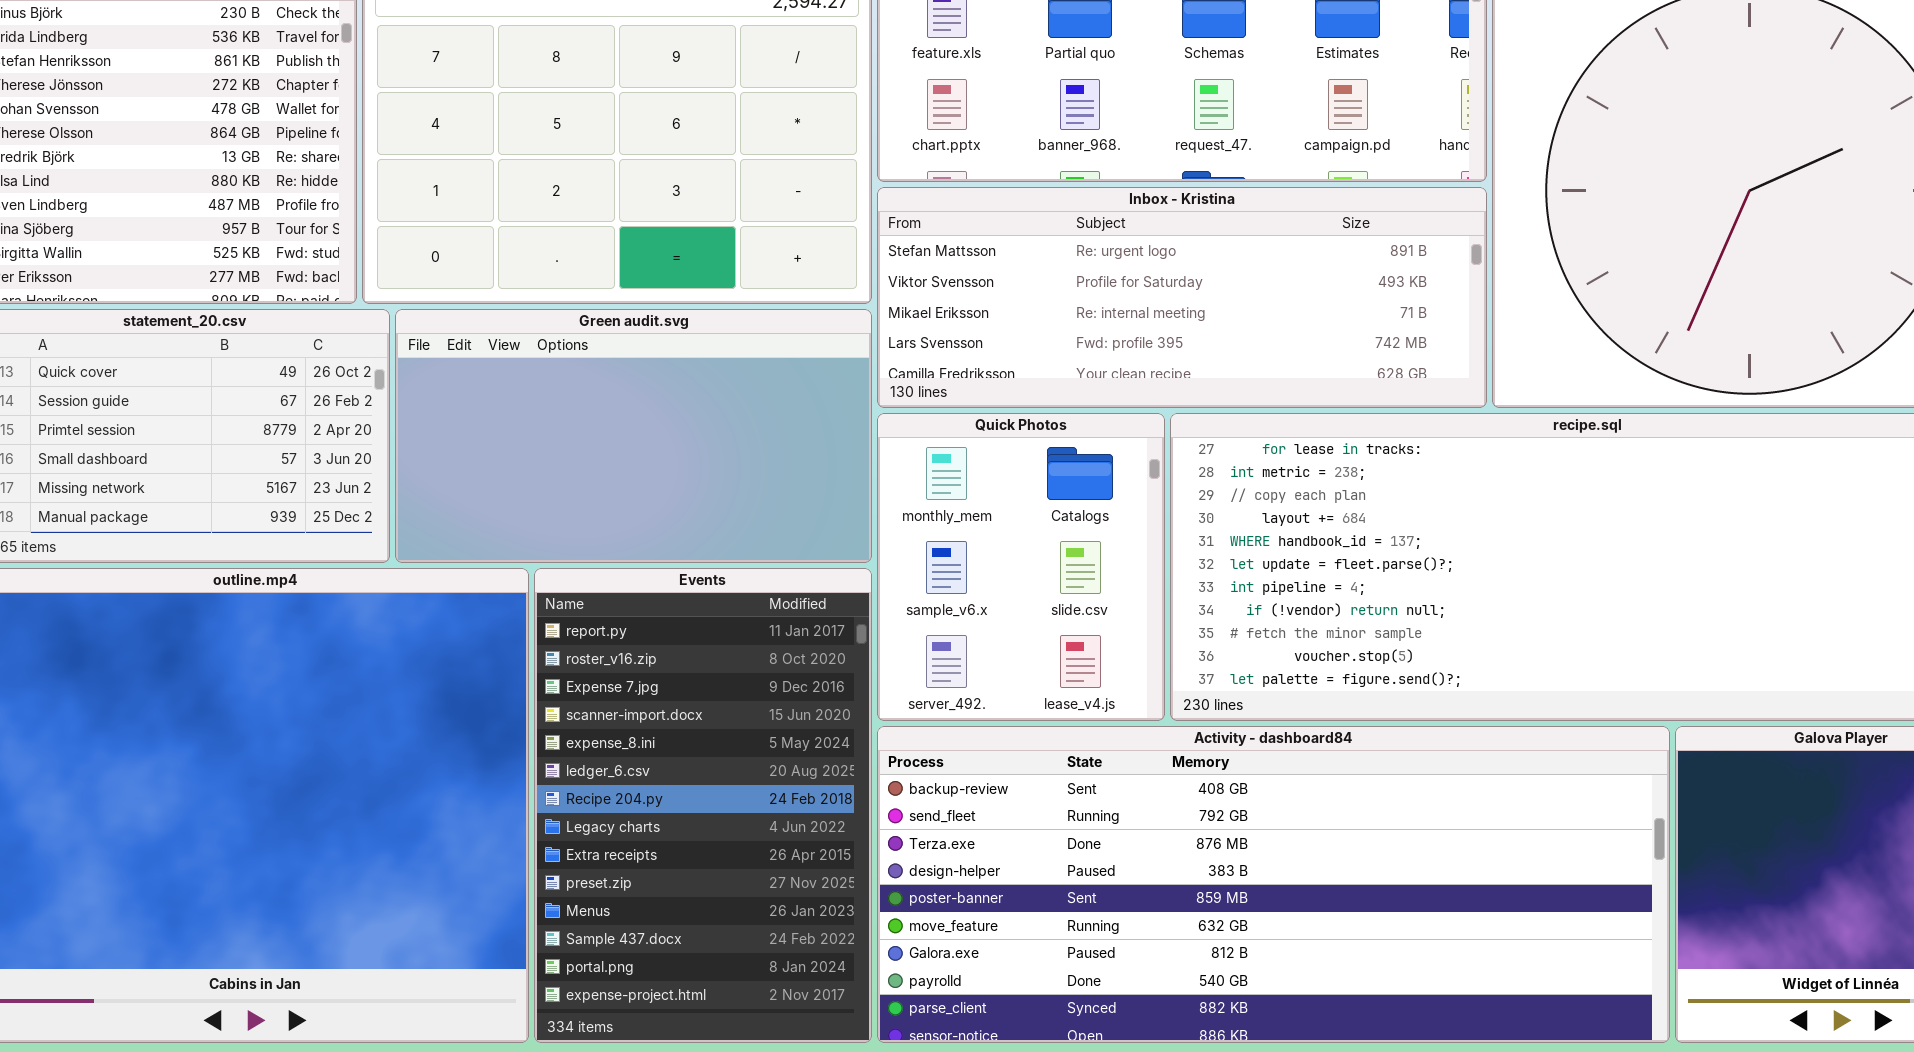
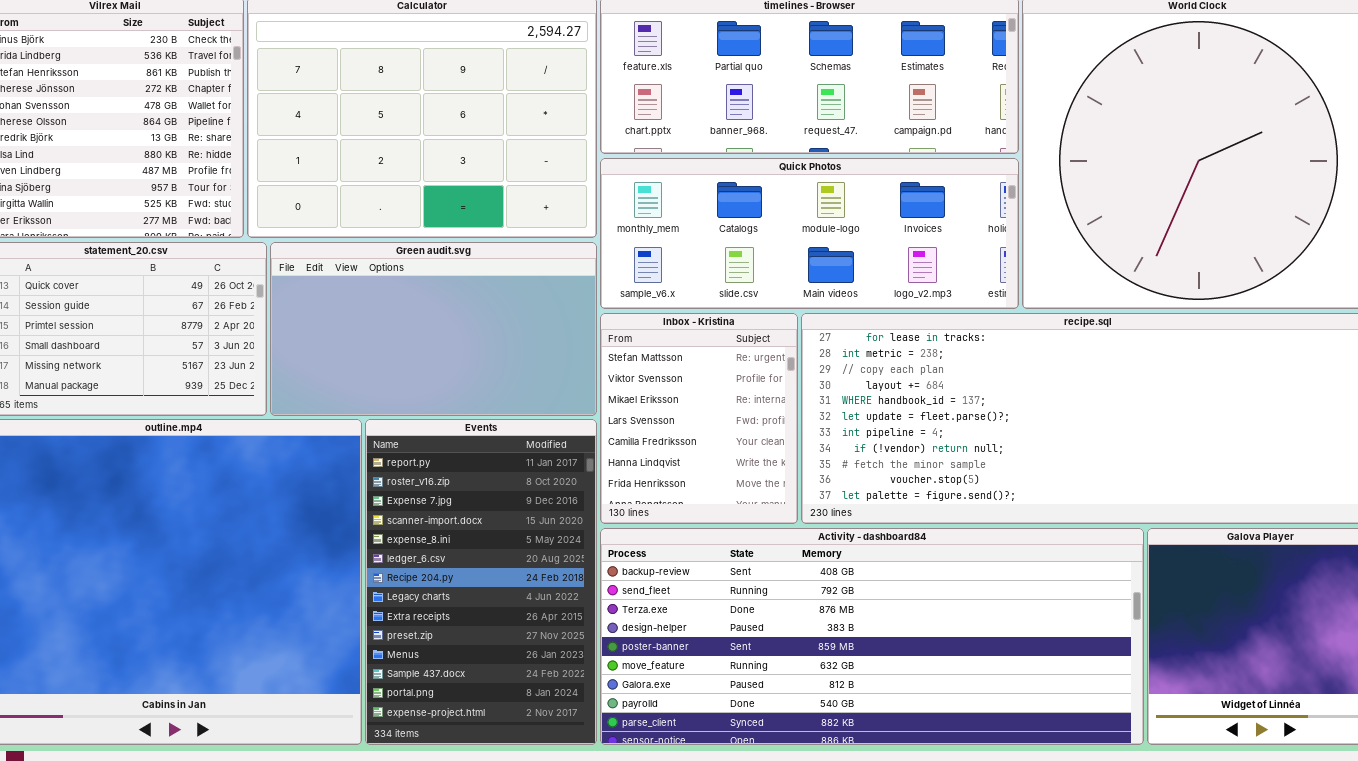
Inbox - Kristina: [877,187,1487,408] -> [600,313,798,524], moved, resized
Quick Photos: [877,413,1165,721] -> [600,158,1019,309], moved, resized

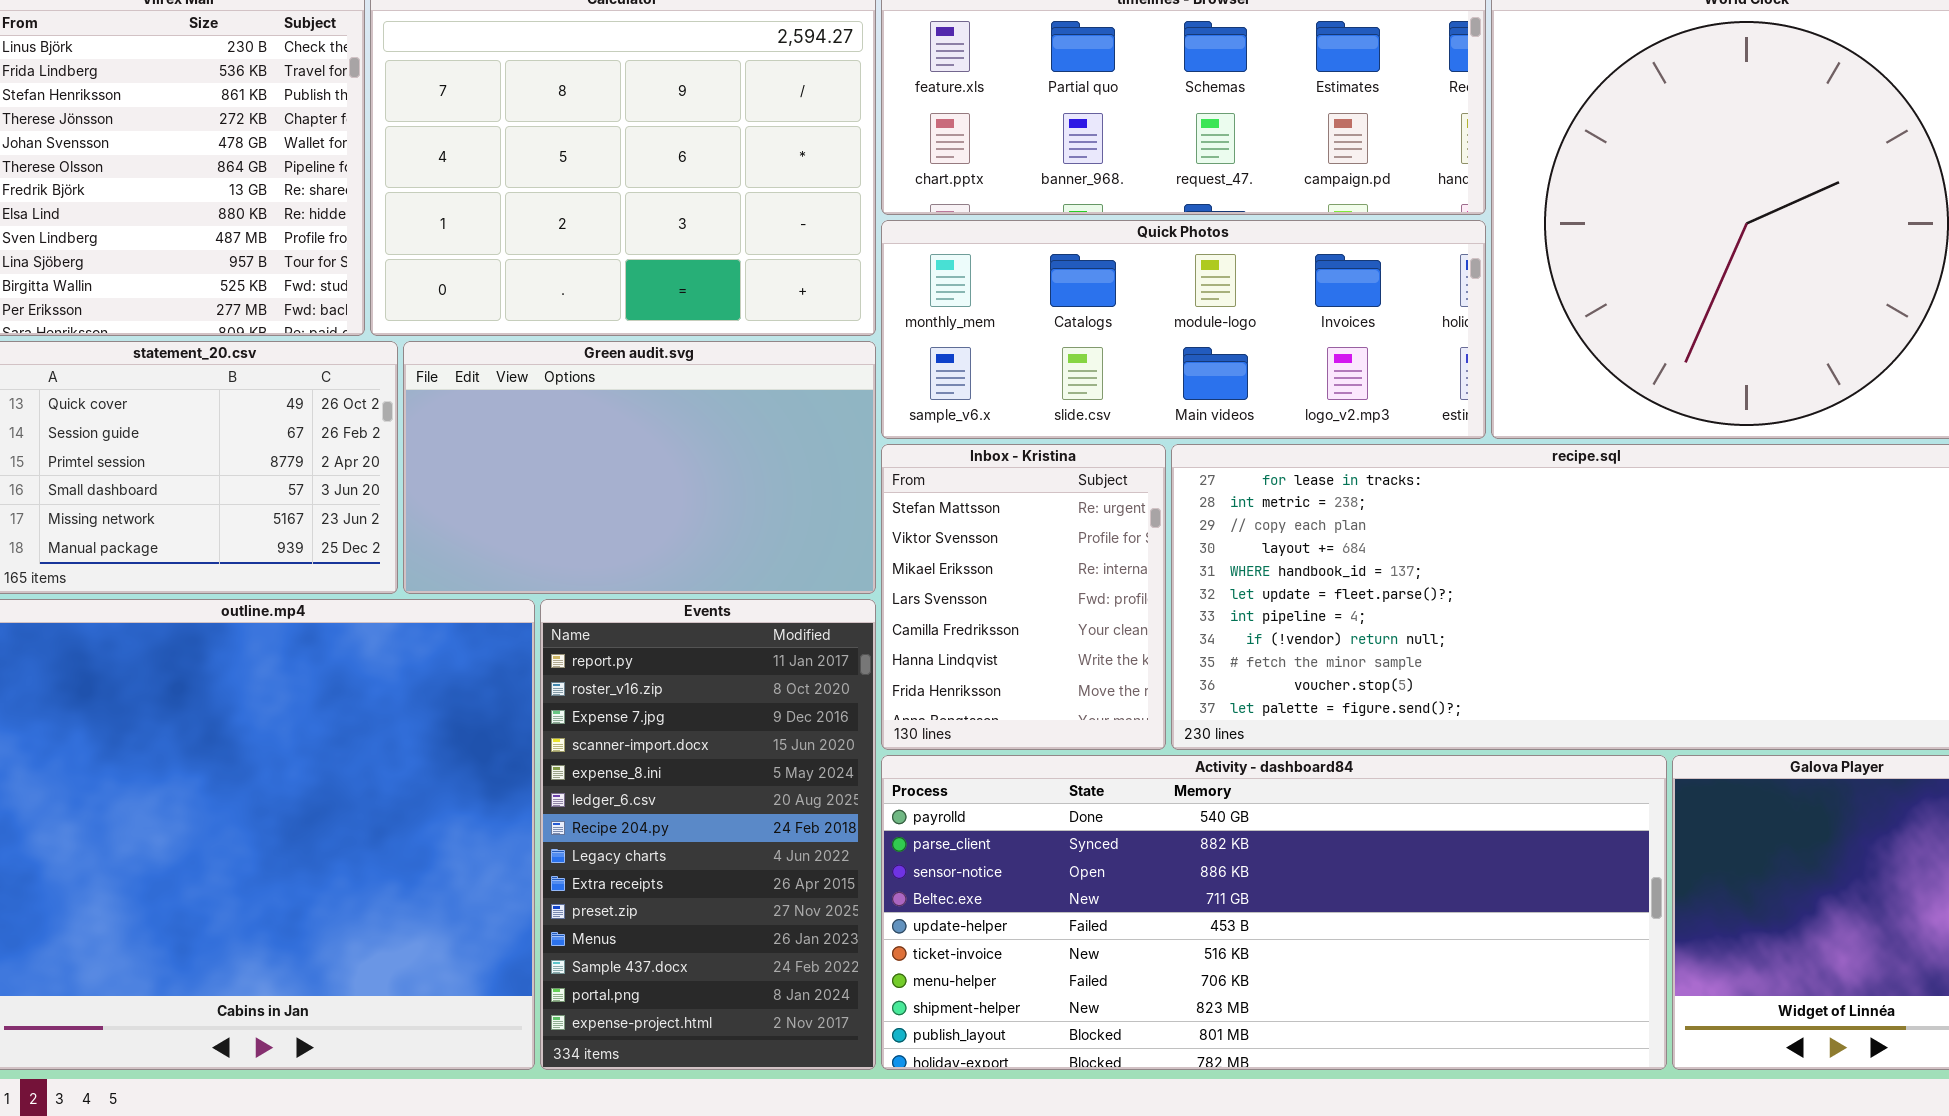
Activity - dashboard84: [600,528,1144,745] -> [881,755,1667,1070], scrolled down 7 rows

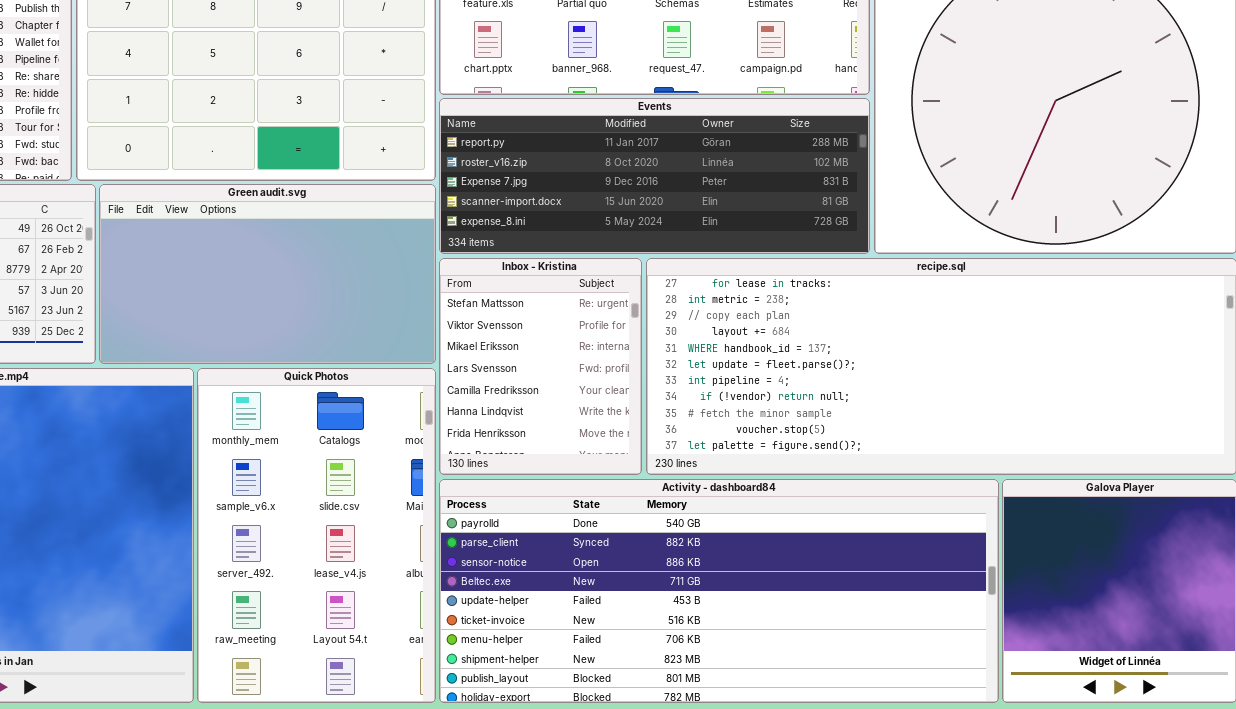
Quick Photos: [881,220,1486,439] -> [197,368,436,703], moved, resized
Events: [540,599,876,1070] -> [439,98,870,254], moved, resized

